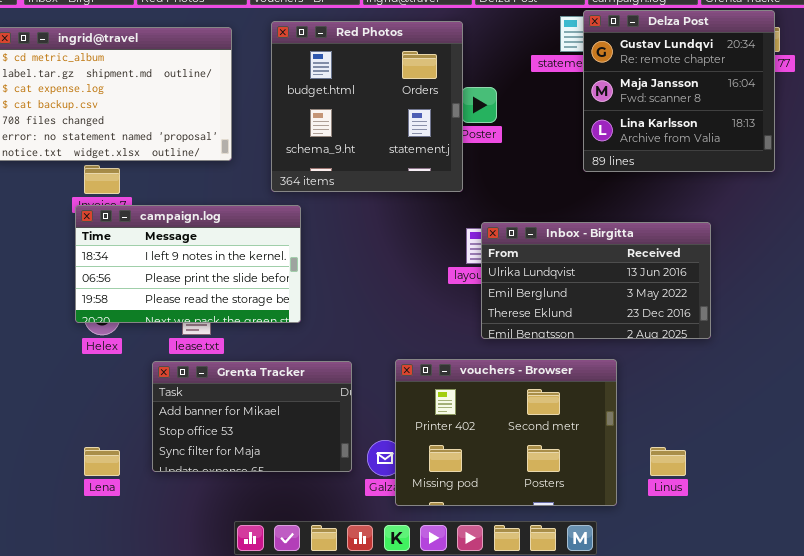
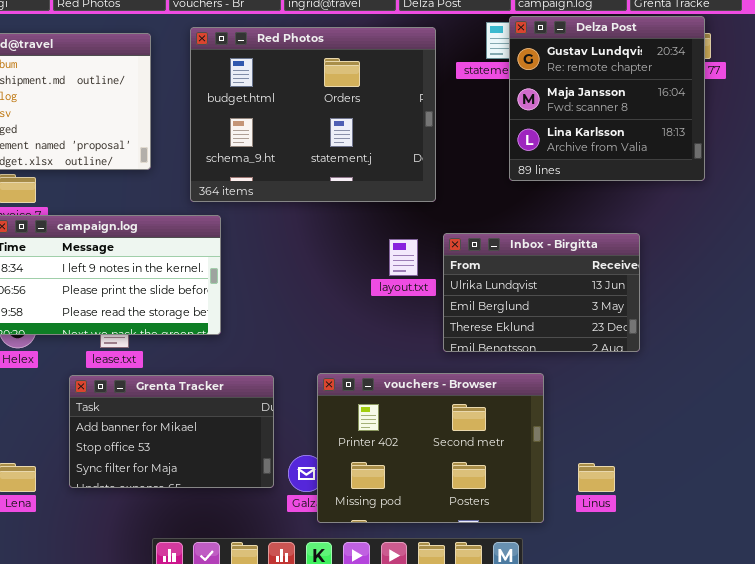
Red Photos: [271,21,463,192] -> [190,27,436,202], resized
Inbox - Birgitta: [481,222,711,339] -> [443,233,640,352], resized

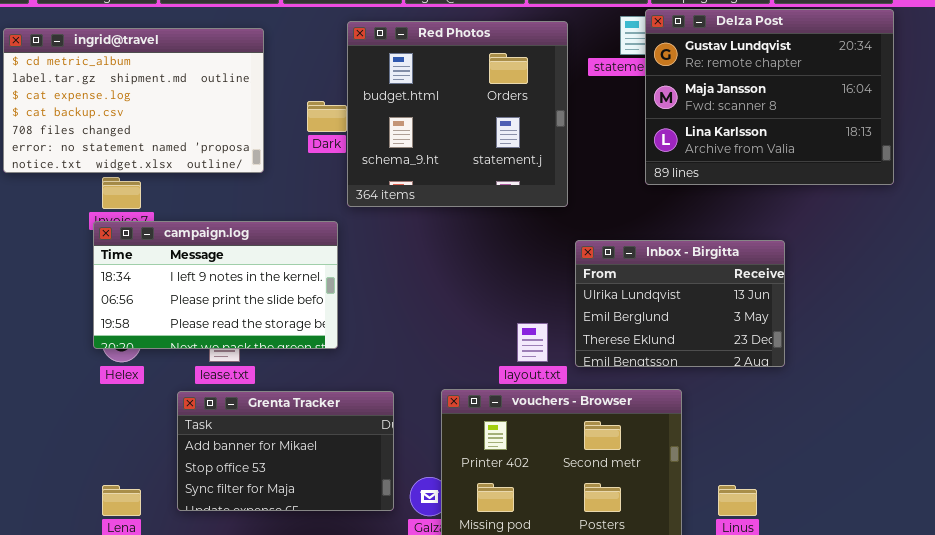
Delza Post: [509,16,705,181] -> [645,9,894,185], resized
Red Photos: [190,27,436,202] -> [347,21,568,207], resized
layout.txt: [389,239,418,276] -> [517,323,548,362], moved

